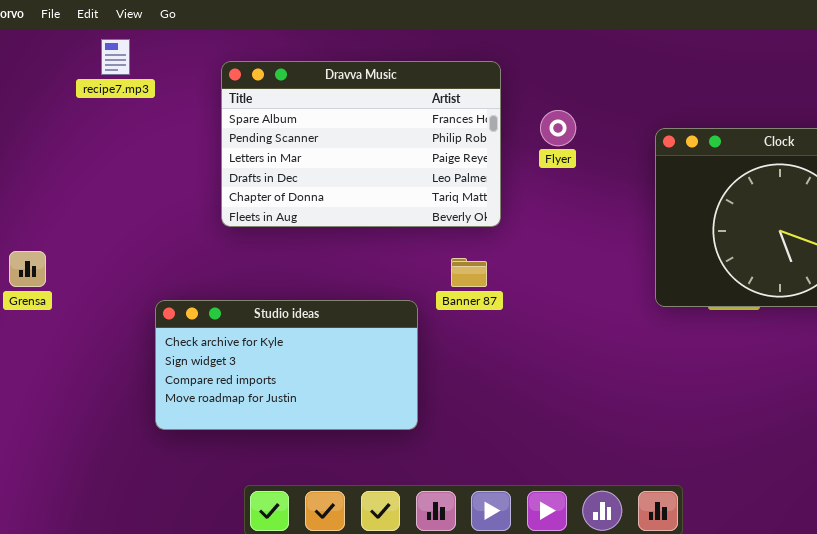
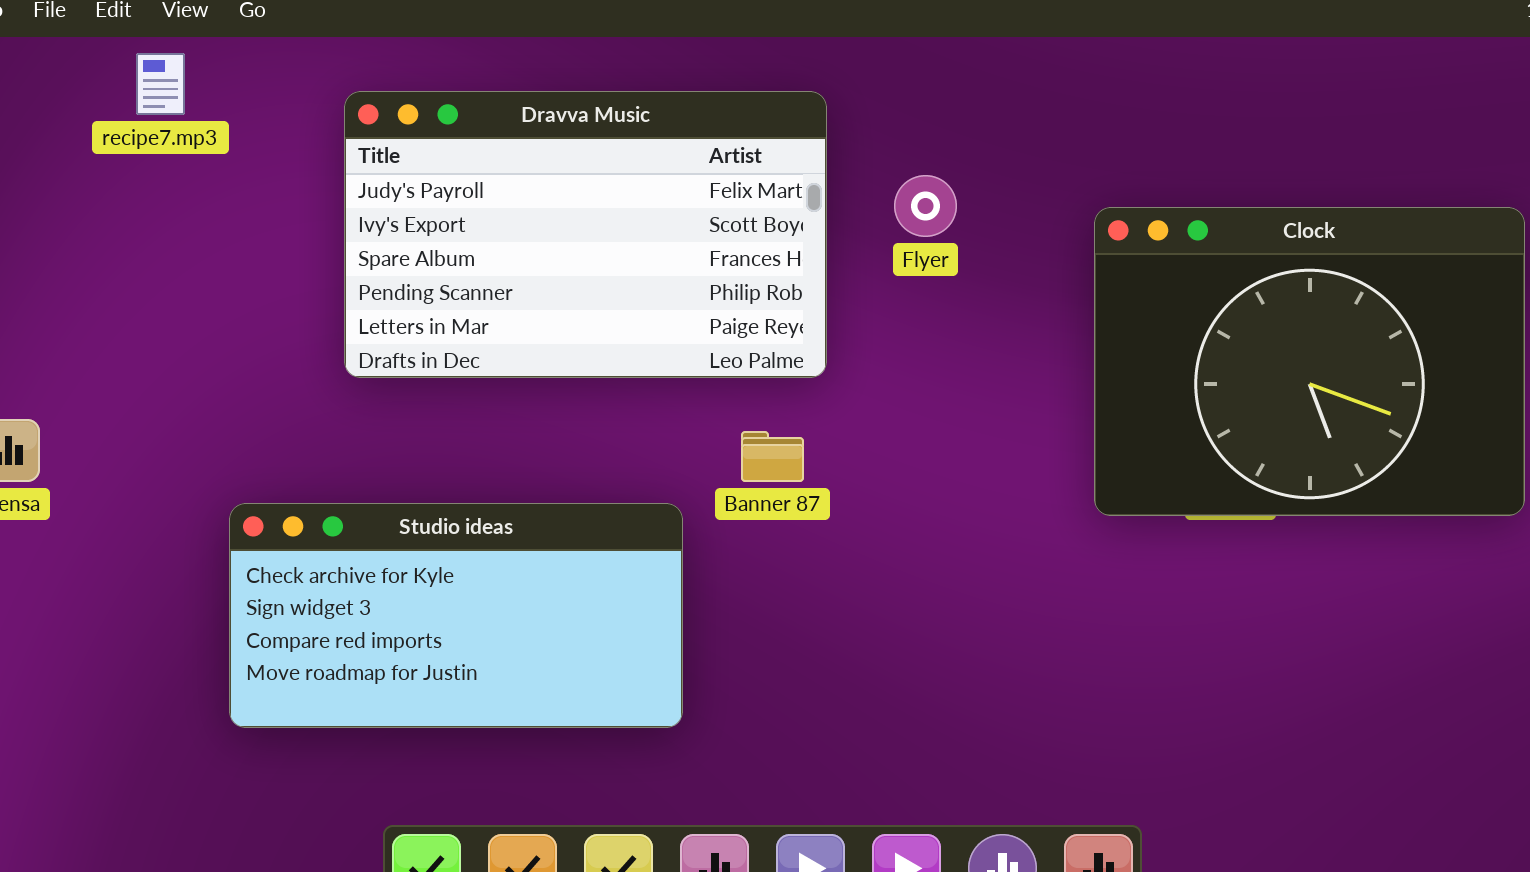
Dravva Music: [221,61,501,227] -> [344,91,827,378], scrolled up 2 rows

